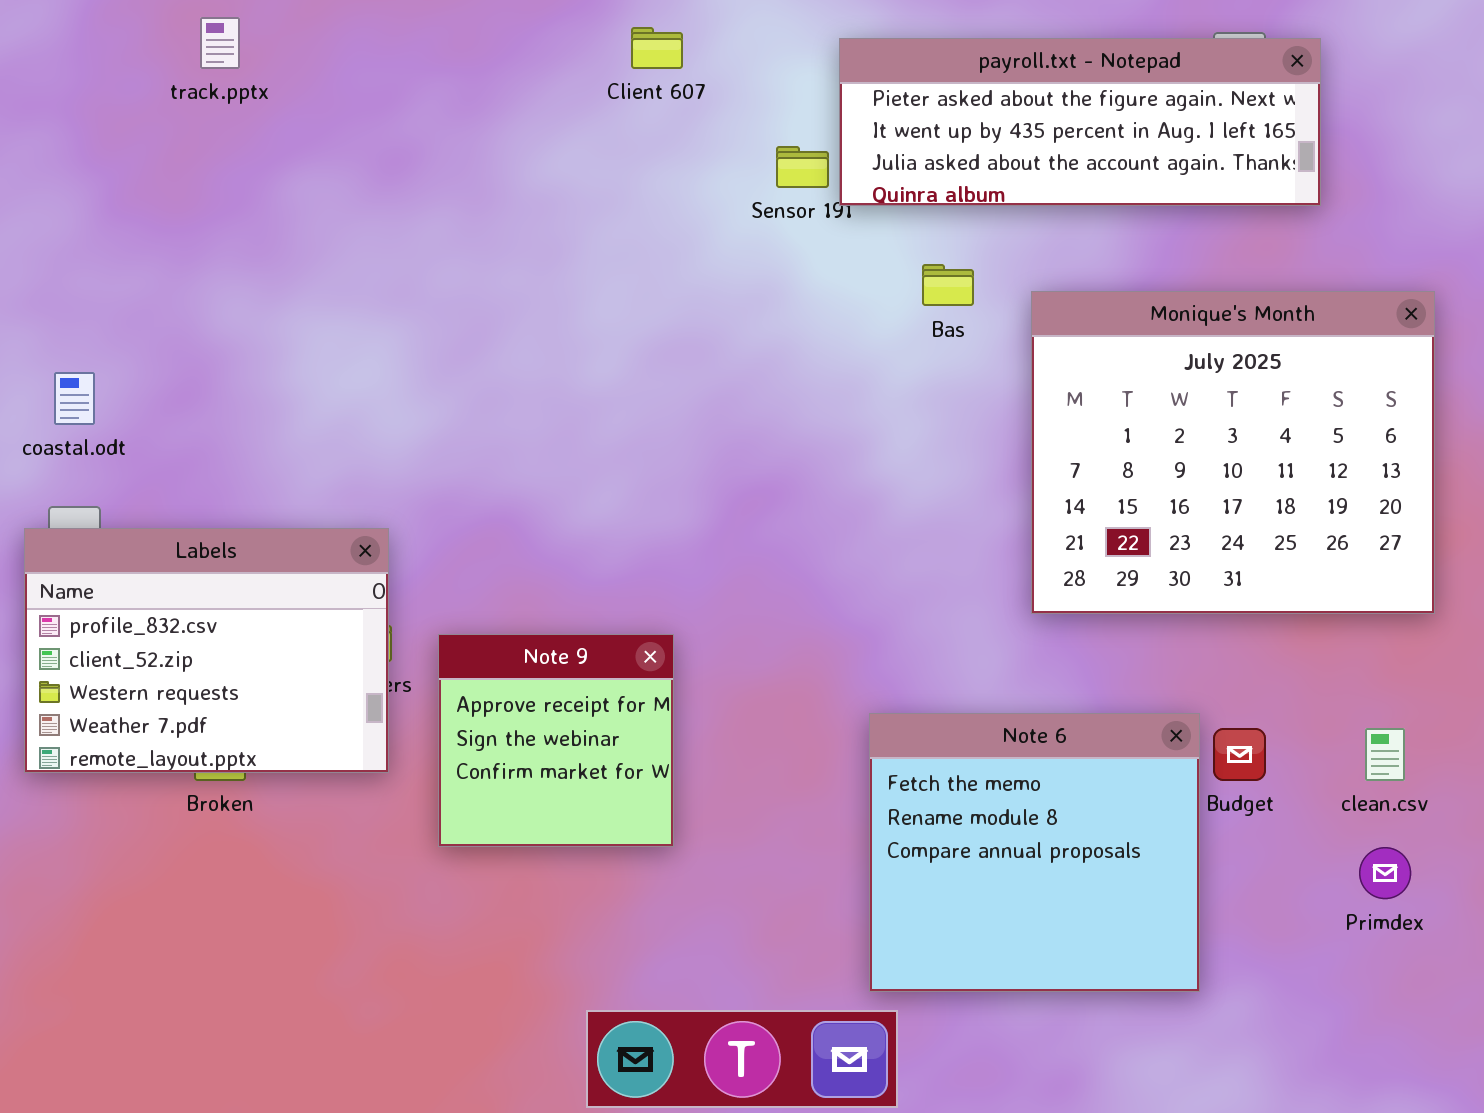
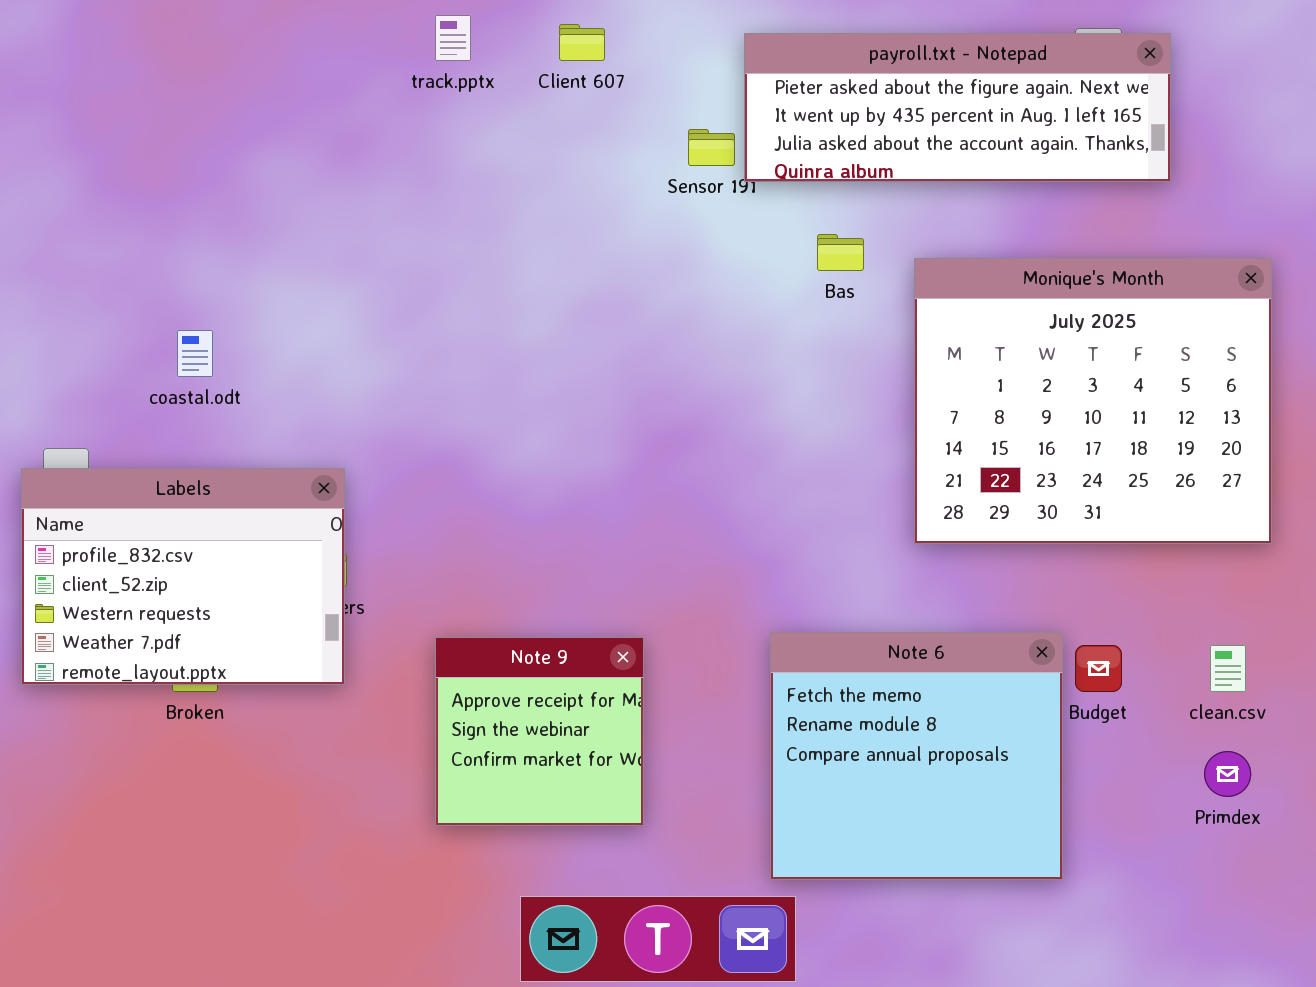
track.pptx: [200,17,240,69] -> [435,15,471,61], moved
coastal.odt: [54,372,95,425] -> [177,330,213,377], moved
Note 9: [438,634,674,847] -> [435,637,644,826], moved

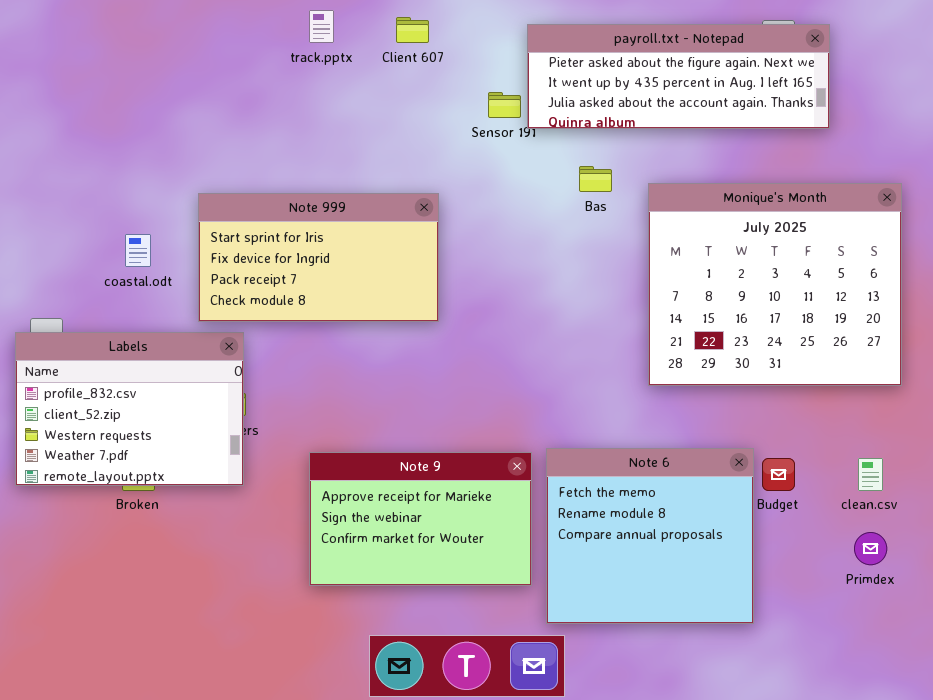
Note 999: none -> [198,193,439,322], opened
Note 9: [435,637,644,826] -> [309,452,532,586], resized

